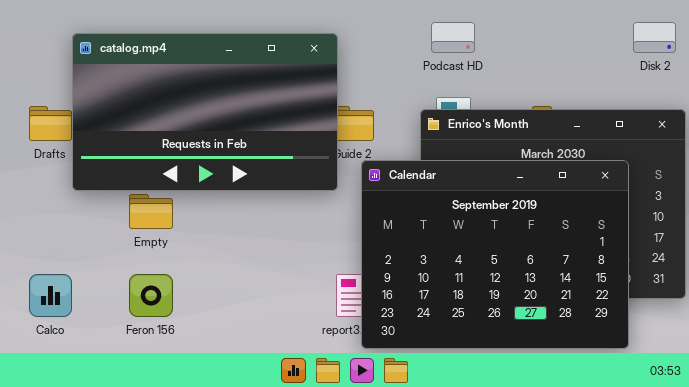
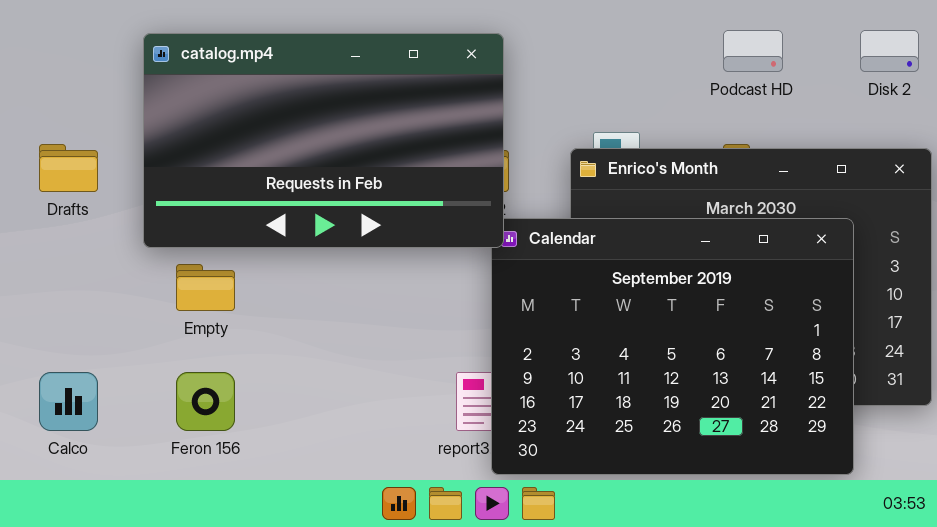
Podcast HD: [431,22,475,53] -> [723,30,783,72], moved
catalog.mp4: [72,33,338,191] -> [143,33,504,248], moved

